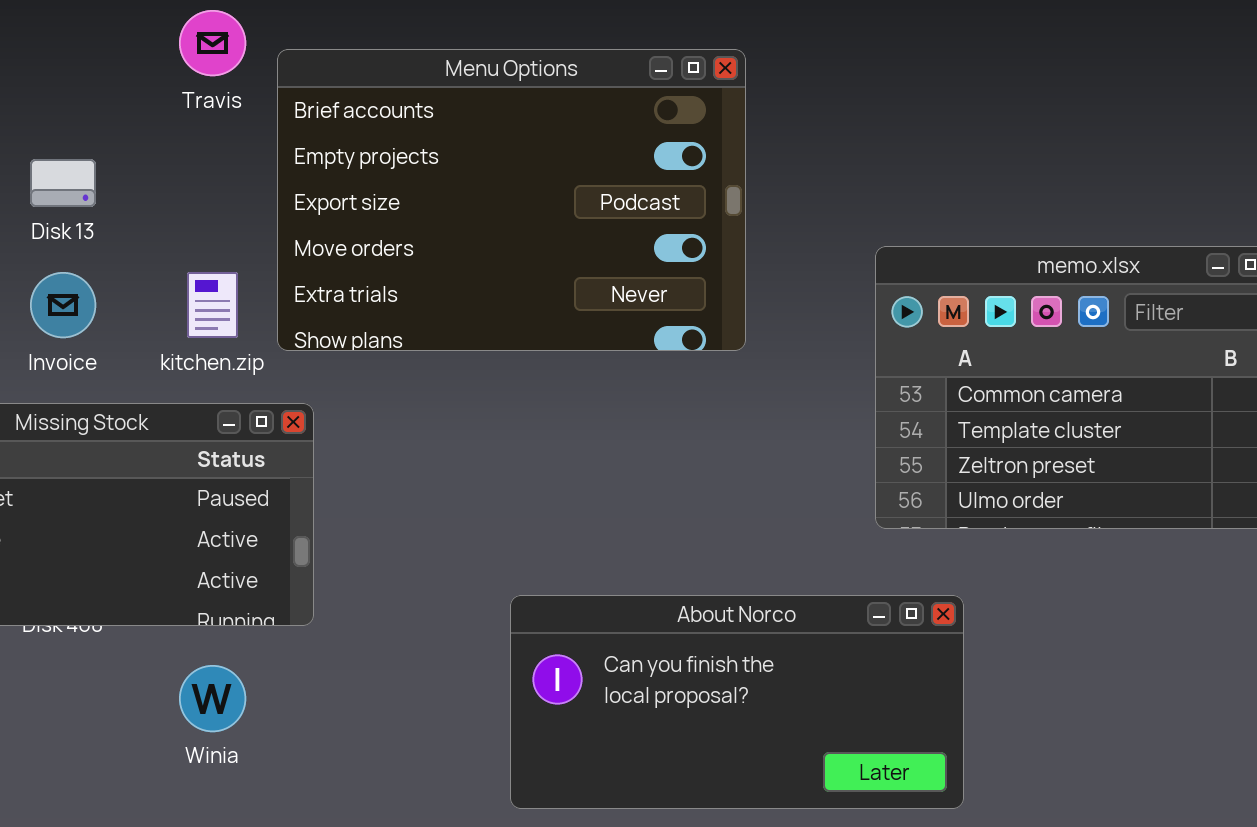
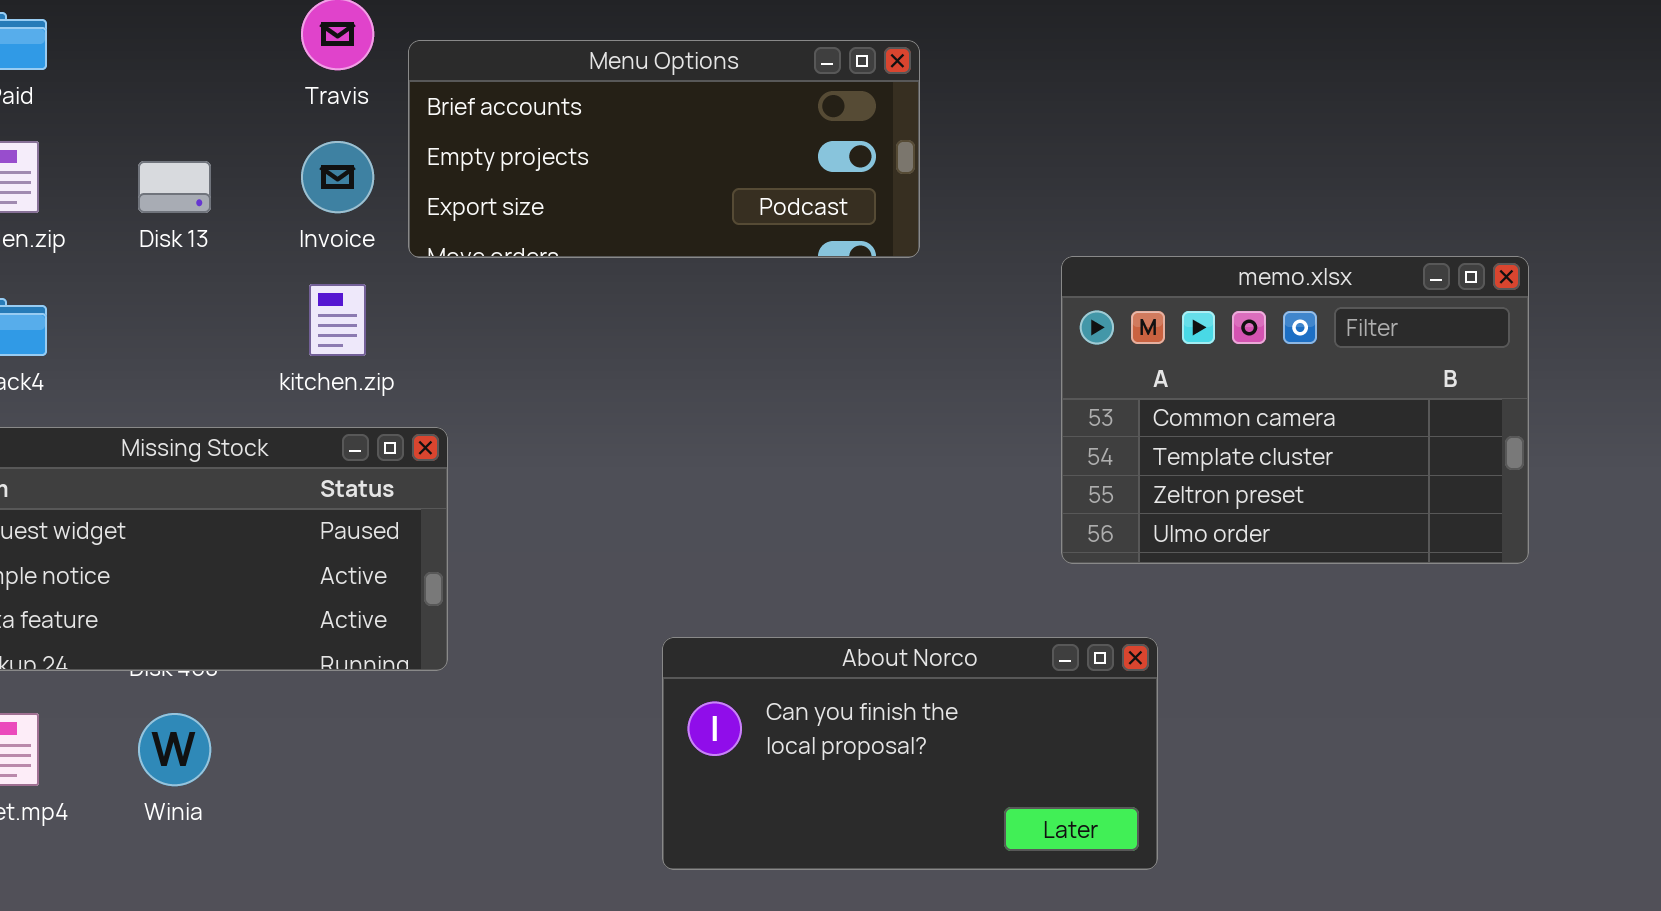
Menu Options: [277,49,746,351] -> [408,40,920,258], resized
Invoice: [30,272,96,338] -> [301,141,374,213], moved
Winia: [179,665,246,732] -> [138,713,211,786], moved

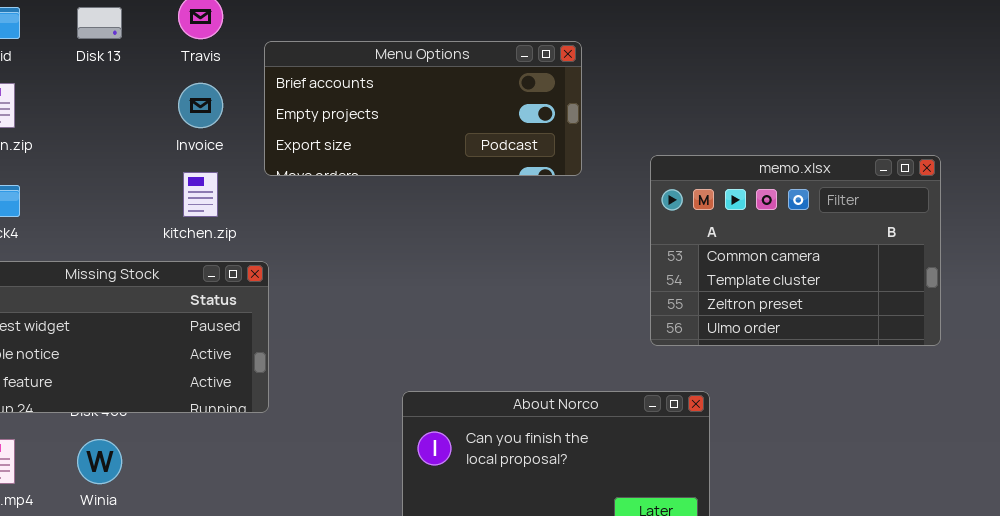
Menu Options: [408,40,920,258] -> [264,41,582,176], moved
Disk 13: [138,161,211,213] -> [77,7,122,39], moved

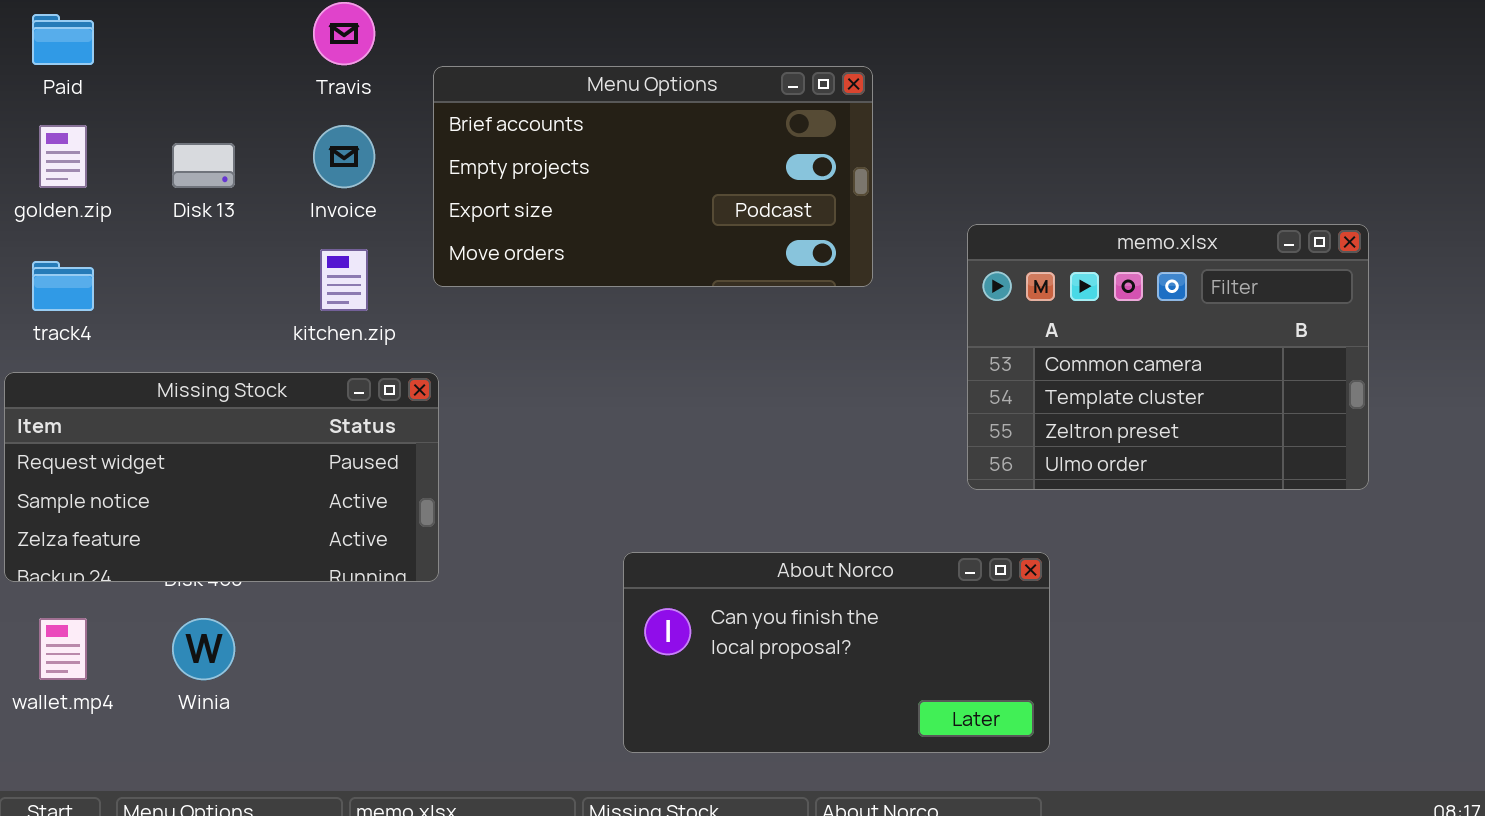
Disk 13: [77,7,122,39] -> [172,143,235,188], moved
Menu Options: [264,41,582,176] -> [433,66,873,287], resized

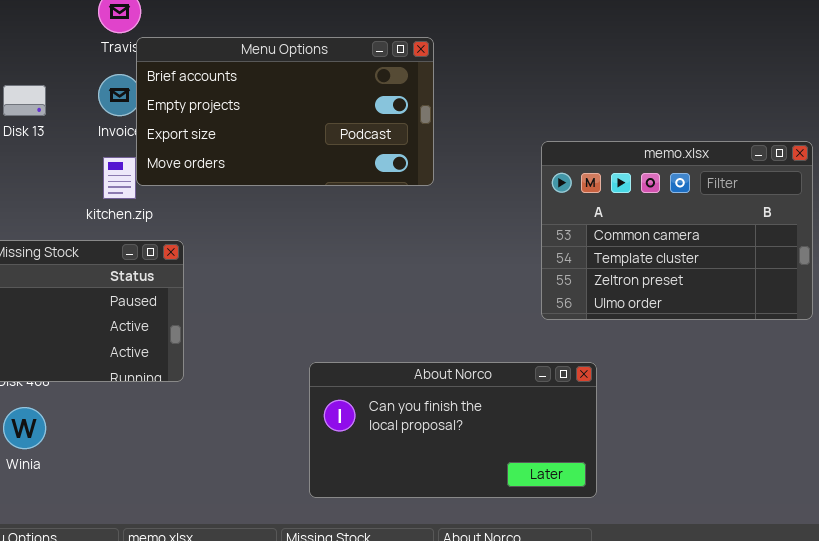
Menu Options: [433,66,873,287] -> [136,37,434,186], moved

